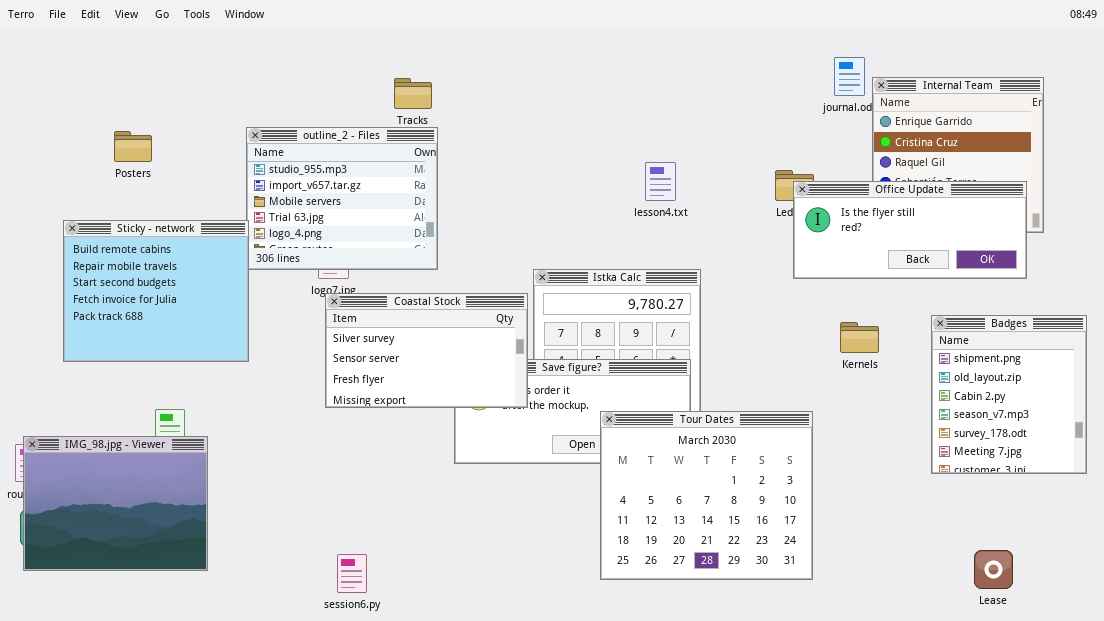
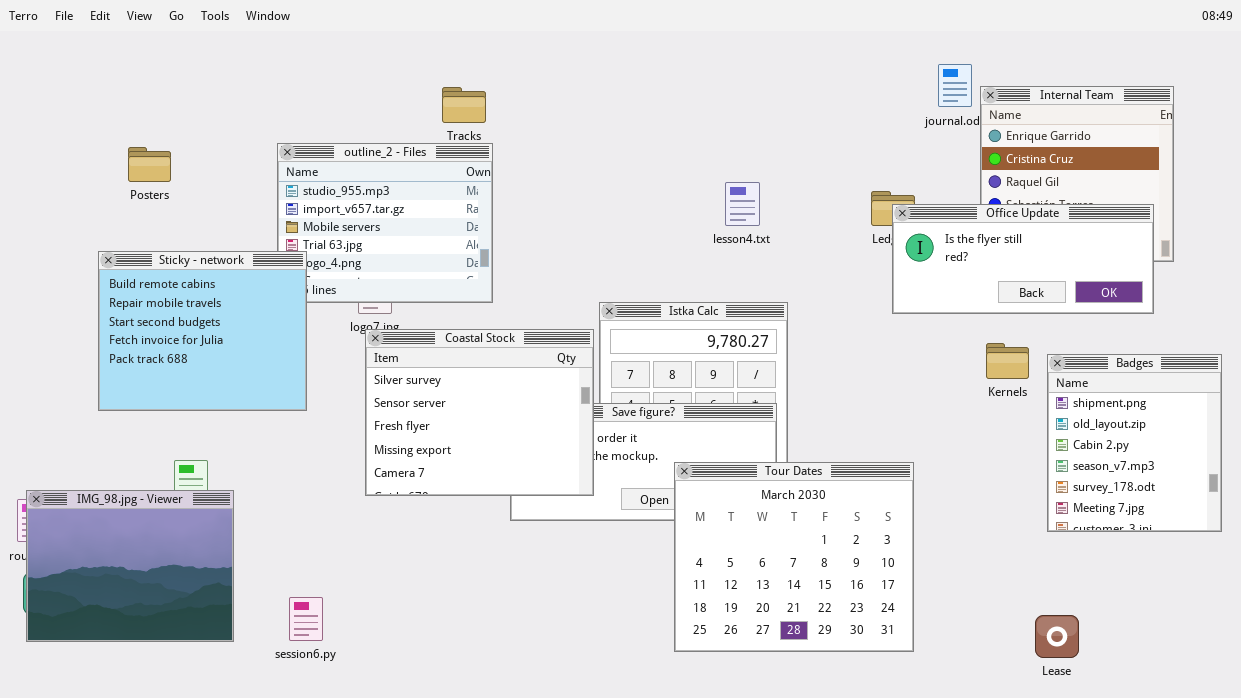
Sticky - network: [63,220,249,362] -> [98,251,307,411], moved
Coastal Stock: [325,293,528,408] -> [365,329,594,496], resized
Kernels: [840,322,879,353] -> [986,343,1029,379], moved
Lease: [974,550,1013,589] -> [1035,615,1079,658], moved
session6.py: [337,554,367,593] -> [289,597,323,641], moved

